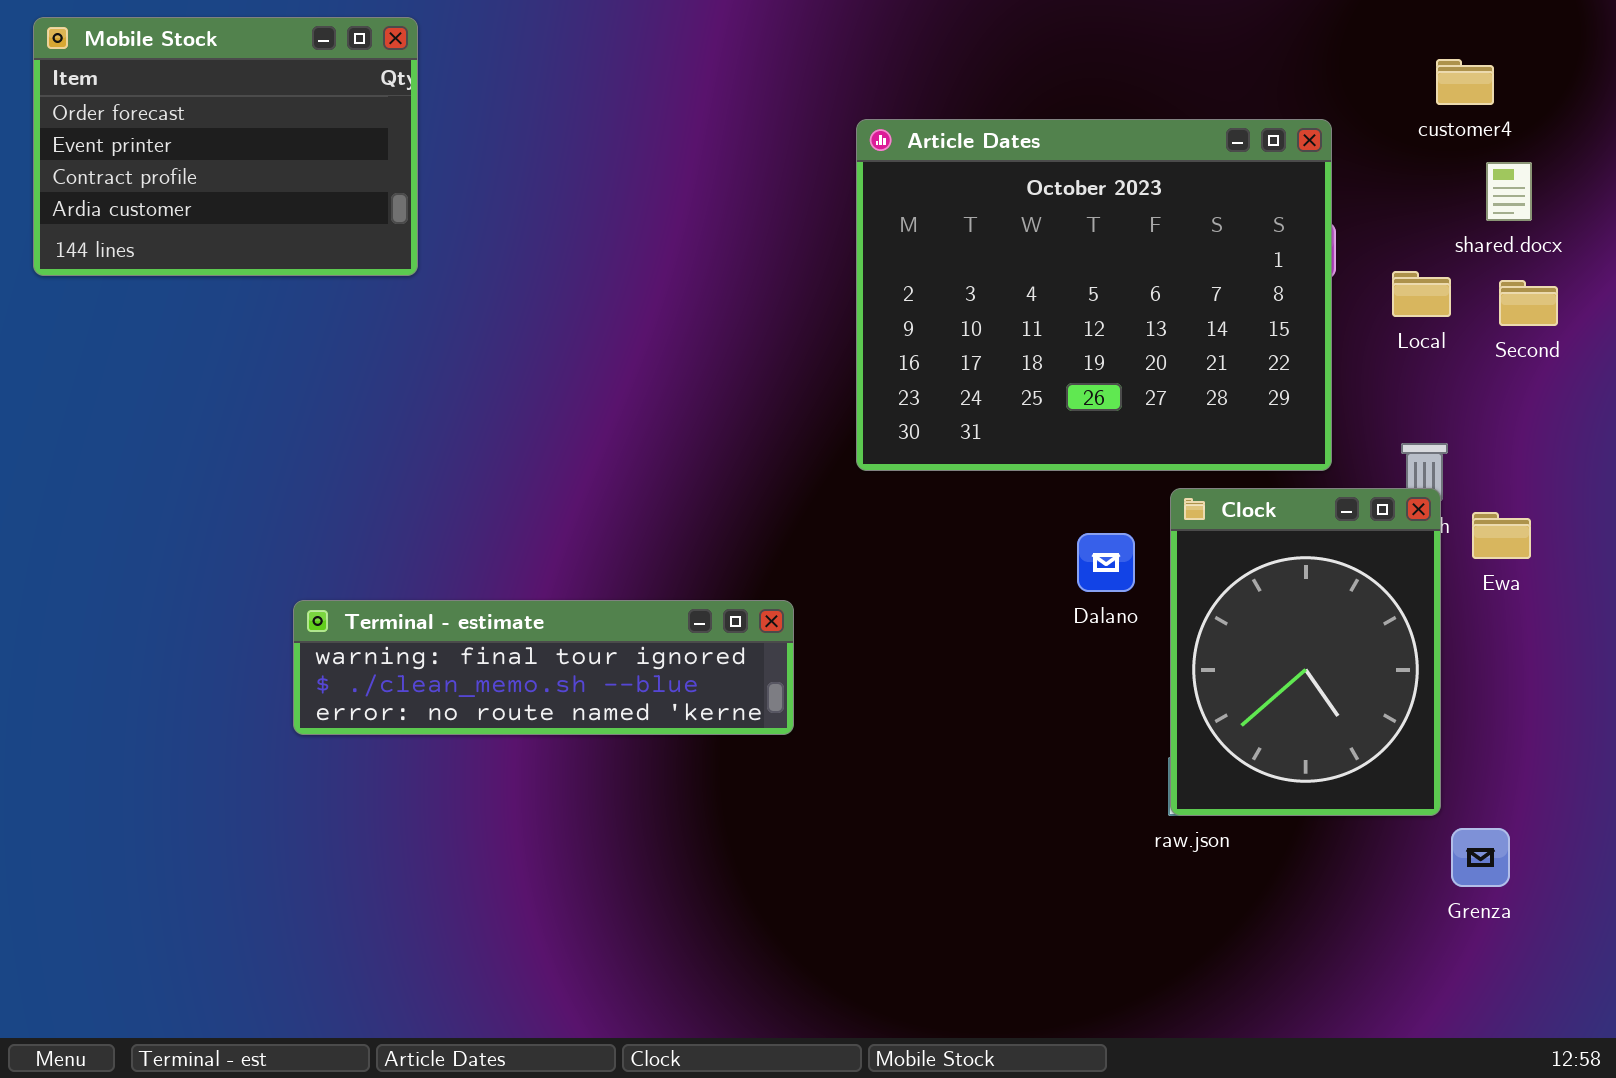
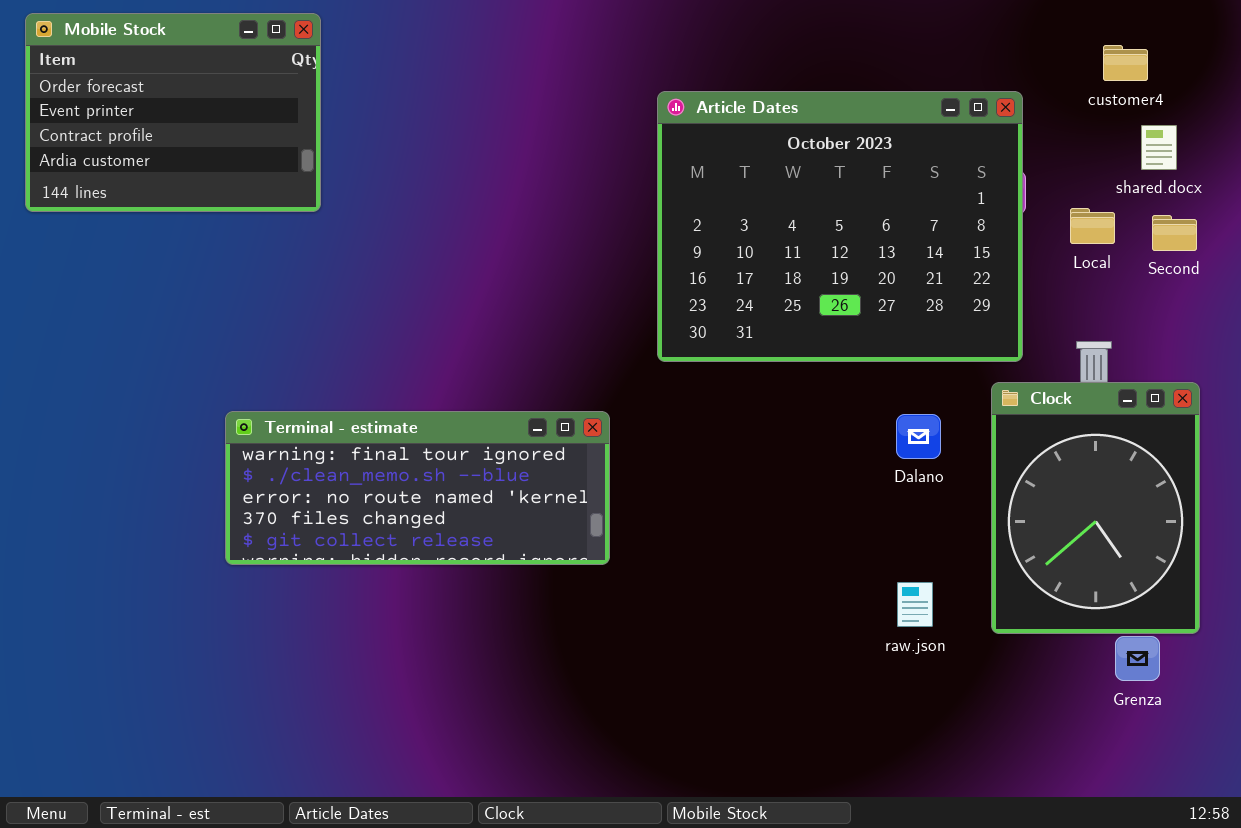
Clock: [1170,488,1441,816] -> [991,382,1200,634], moved
Dalano: [1077,533,1135,592] -> [896,414,941,459], moved
Terminal - estimate: [293,600,794,735] -> [225,411,610,565], resized

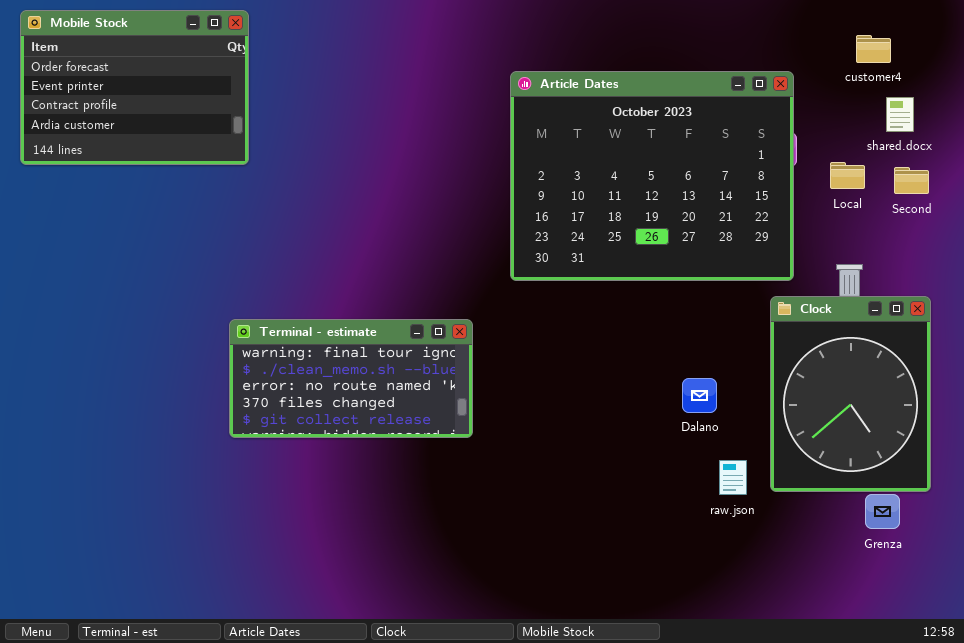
Terminal - estimate: [225,411,610,565] -> [229,319,473,438], resized
Dalano: [896,414,941,459] -> [682,378,717,413], moved
raw.json: [897,582,933,627] -> [719,460,747,495], moved

